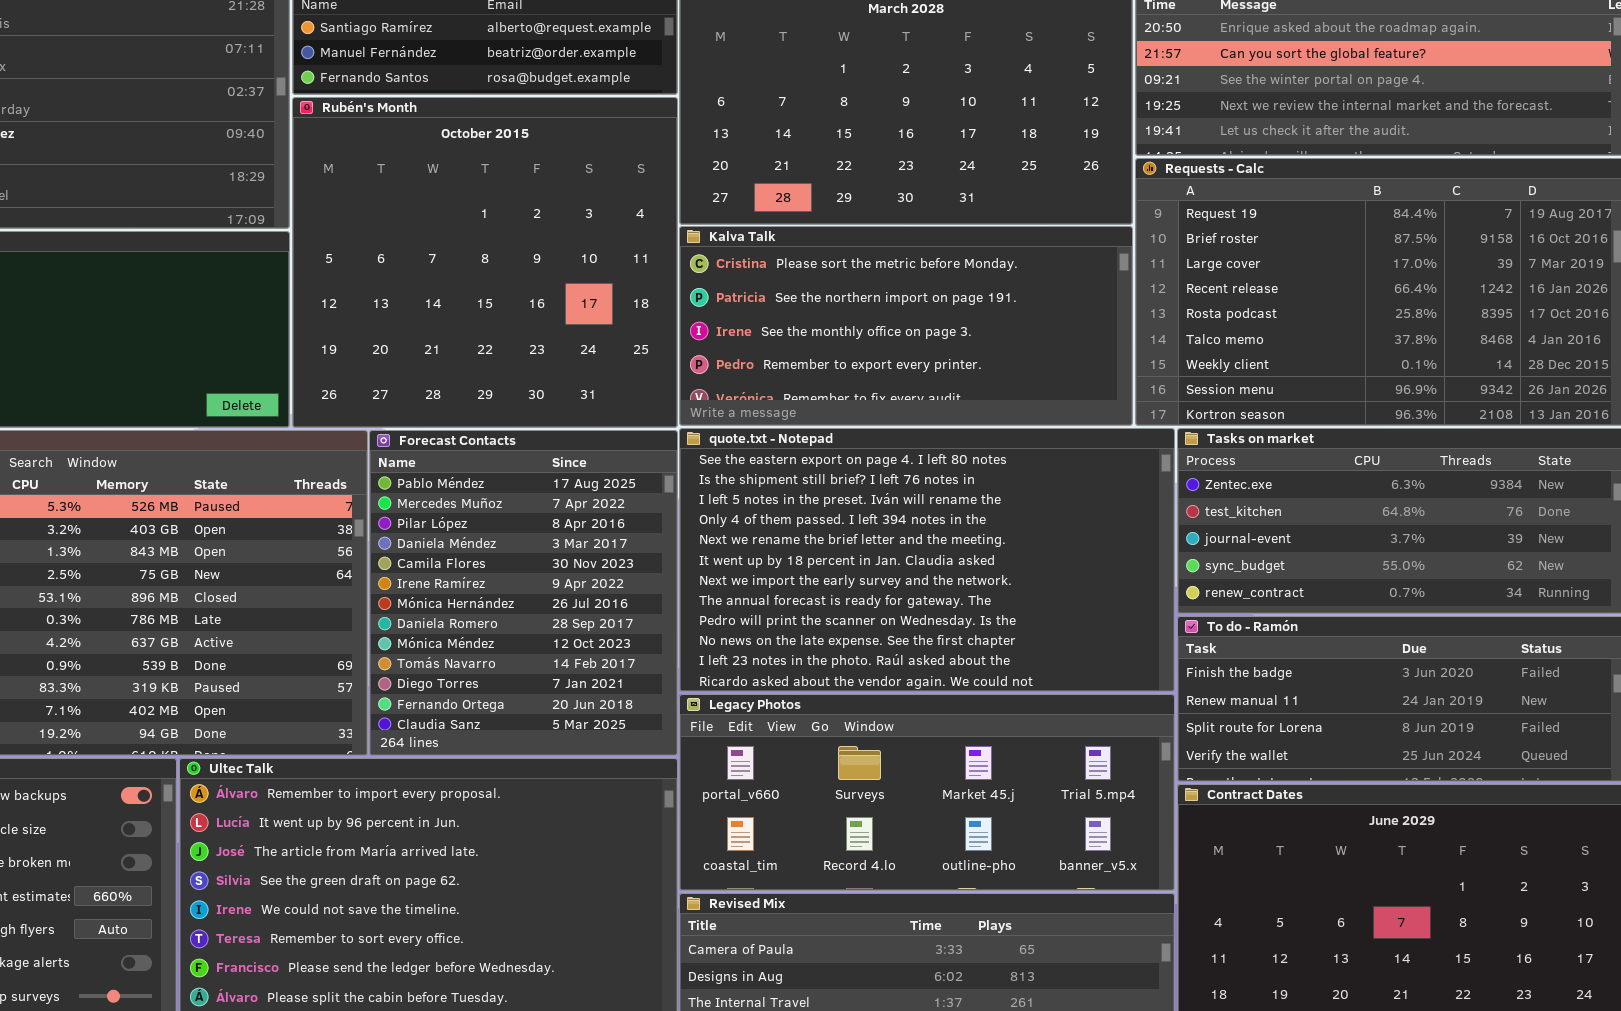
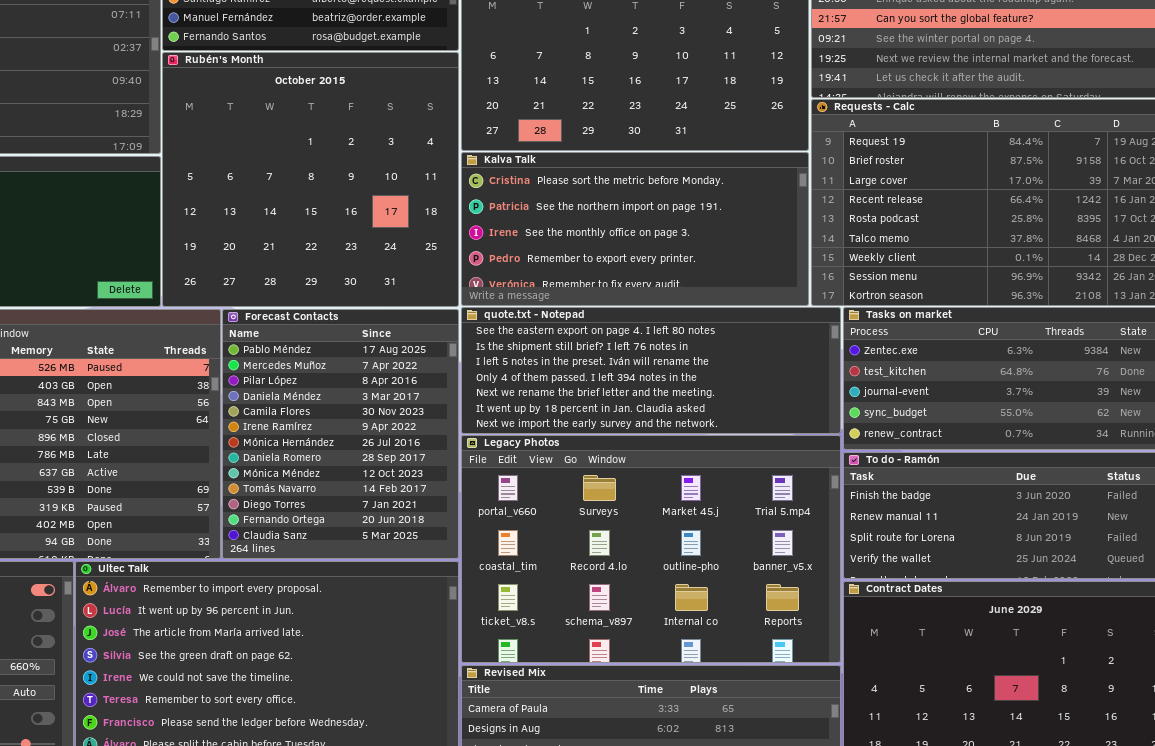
quote.txt - Notepad: [679,428,1175,692] -> [461,307,841,434], resized
Legacy Photos: [679,694,1175,891] -> [461,435,841,663], resized

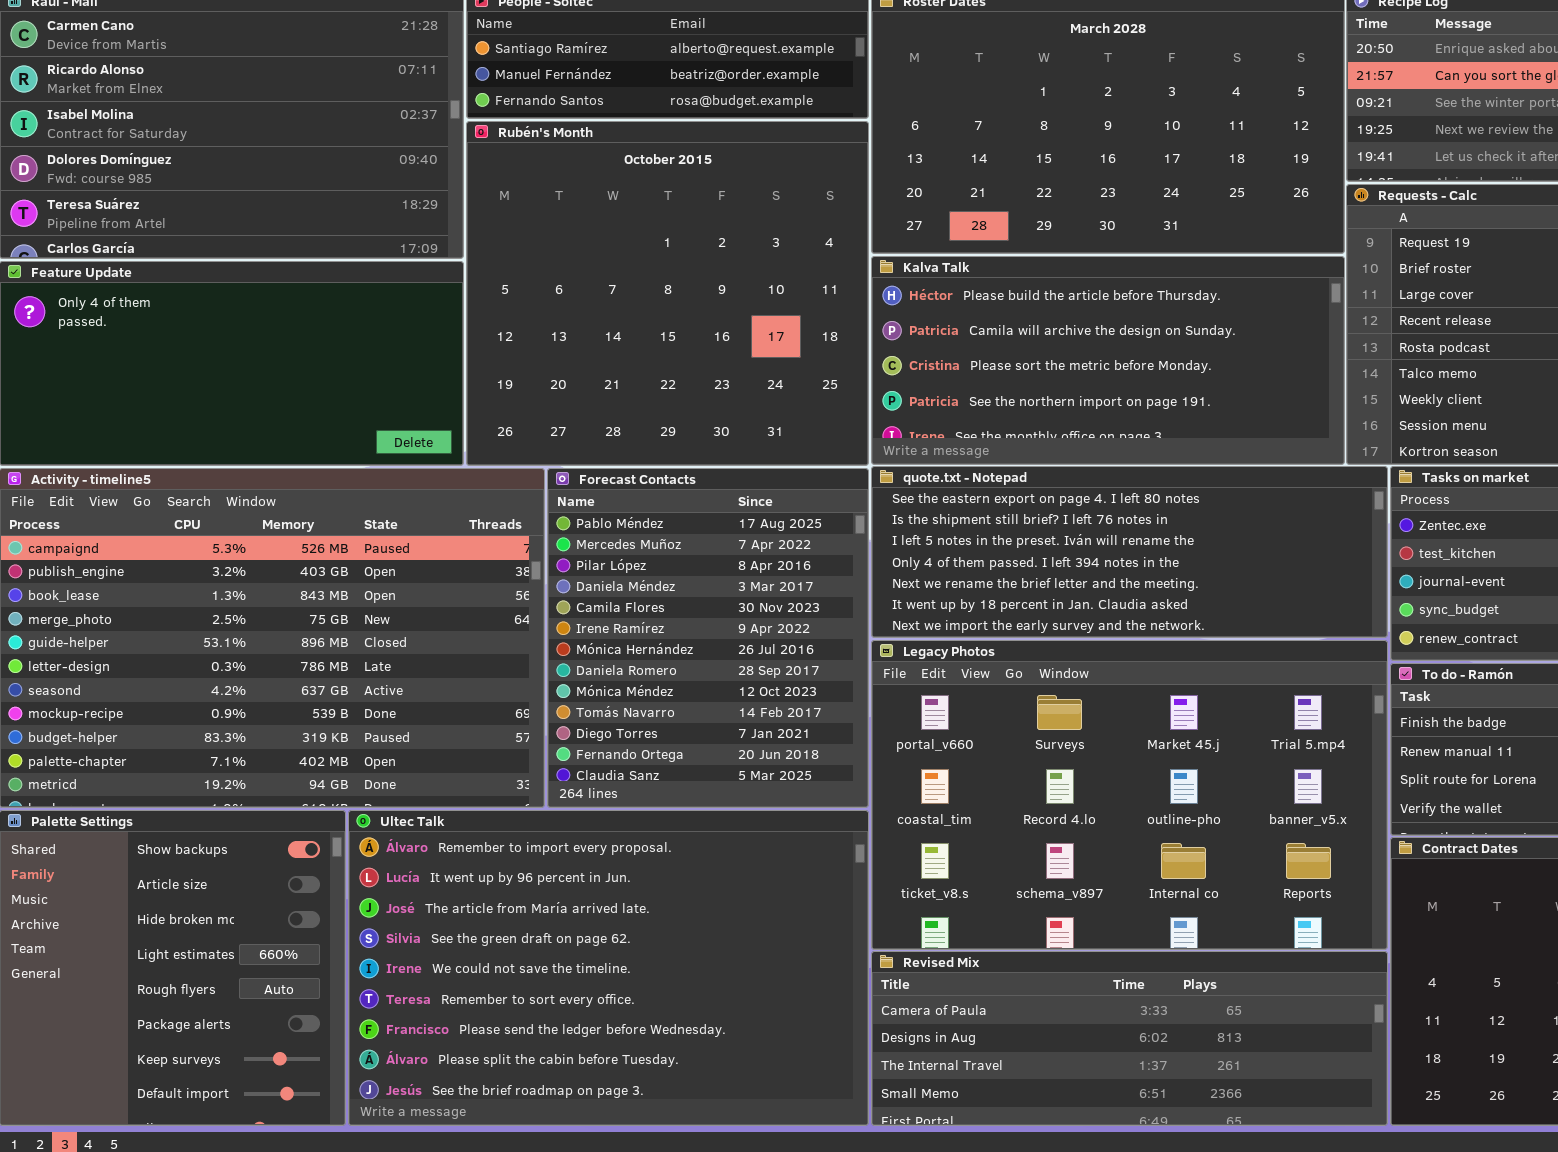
Kalva Talk: [461,152,809,306] -> [871,256,1345,465], scrolled up 2 rows

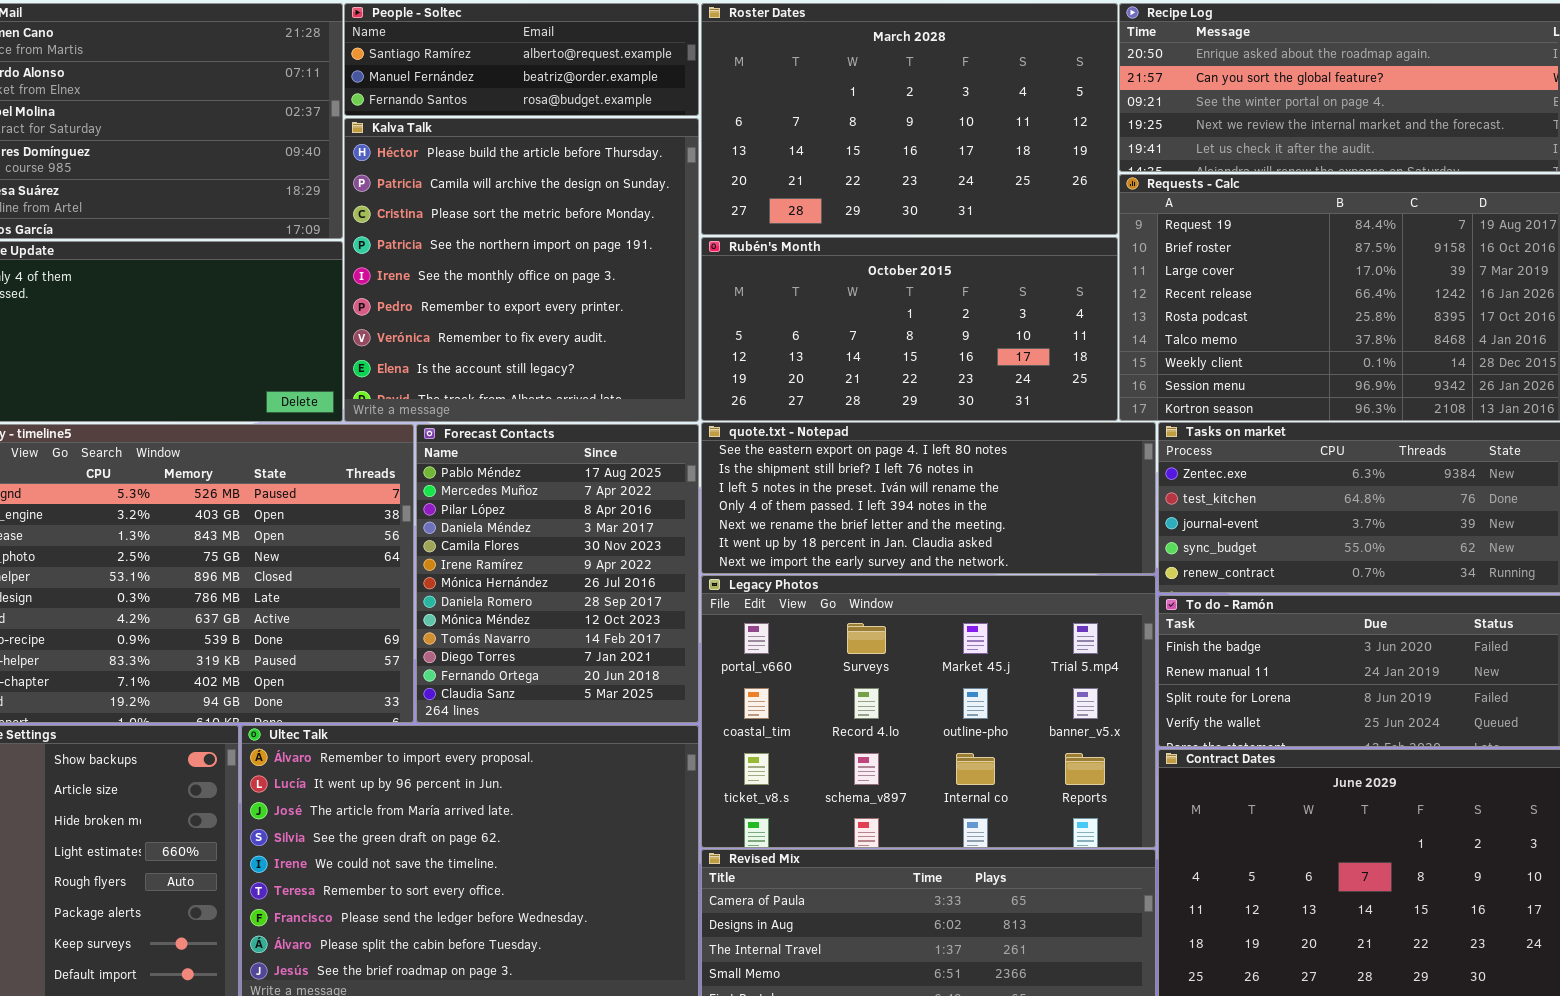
Rubén's Month: [466,121,869,466] -> [701,237,1118,421], moved, resized
Kalva Talk: [871,256,1345,465] -> [344,118,699,422], moved, resized

